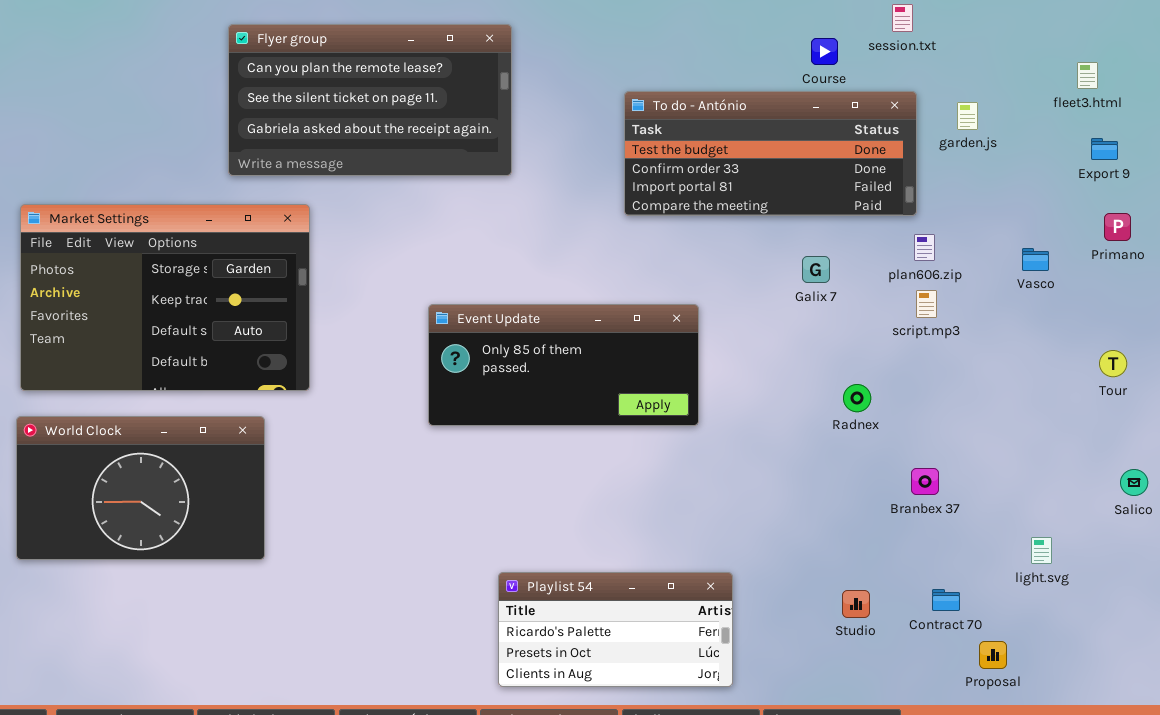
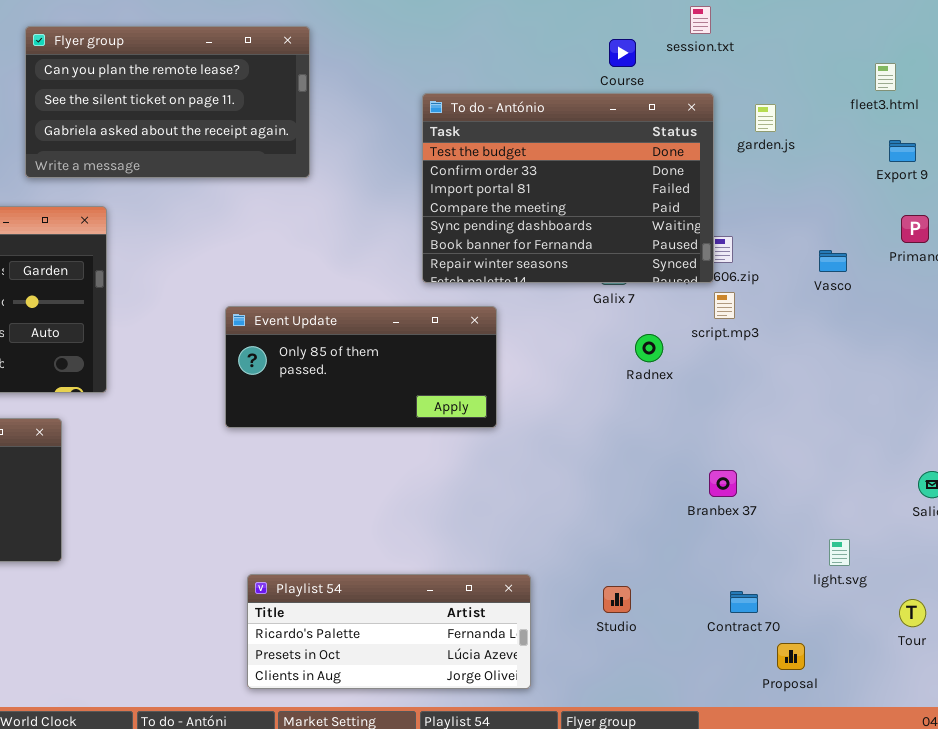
To do - António: [624,91,917,216] -> [422,93,714,283], resized
Tour: [1099,350,1127,377] -> [899,599,926,627], moved
Radnex: [843,384,871,412] -> [635,334,663,362], moved
Playlist 54: [498,572,733,687] -> [247,574,531,689], resized
Studio: [842,590,870,618] -> [603,586,631,613], moved

